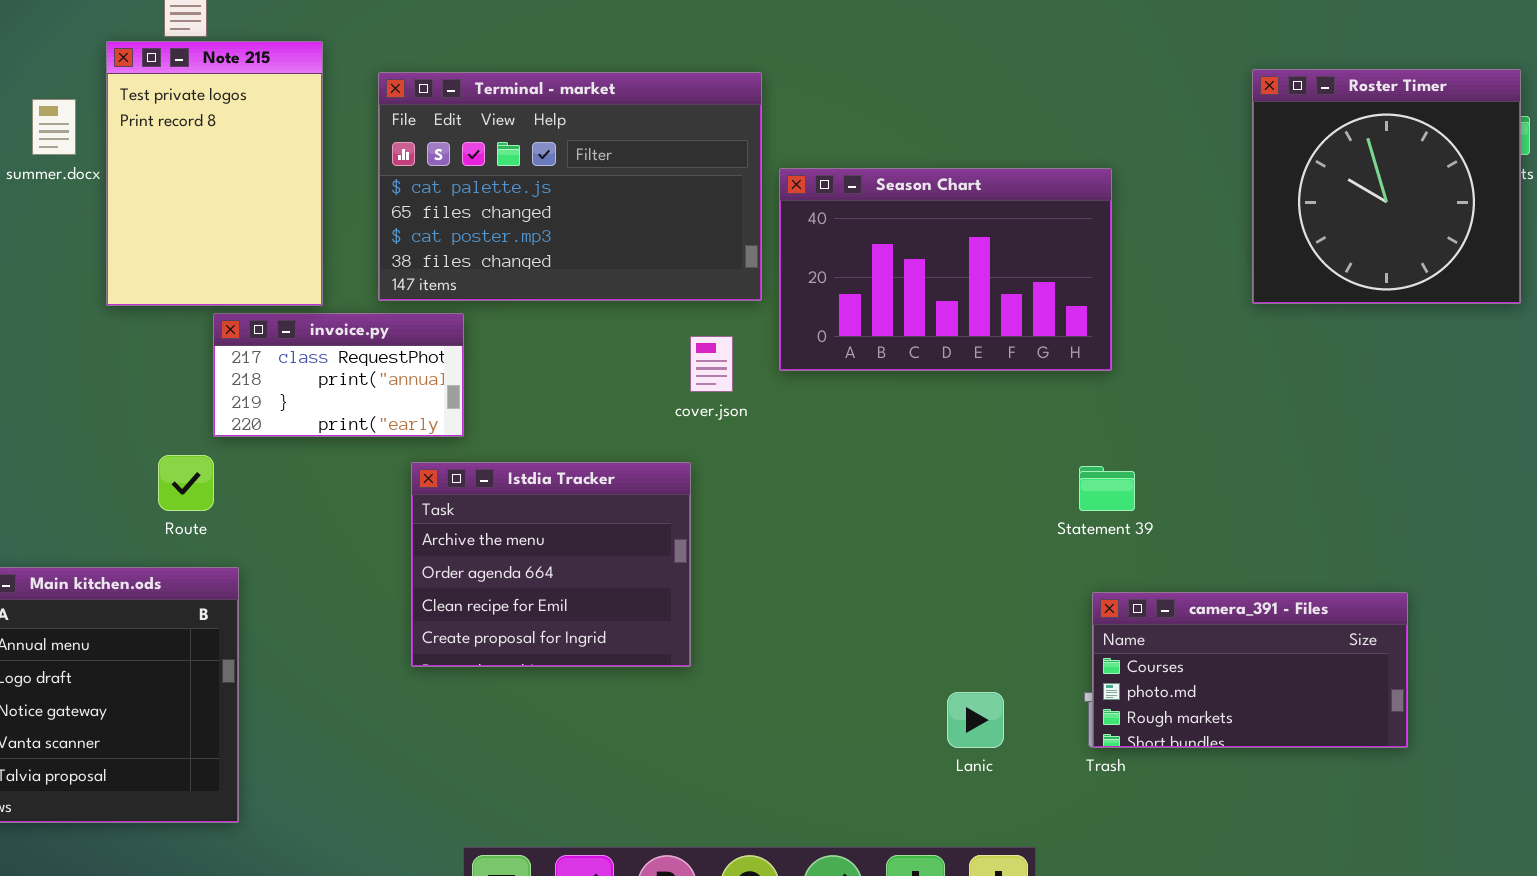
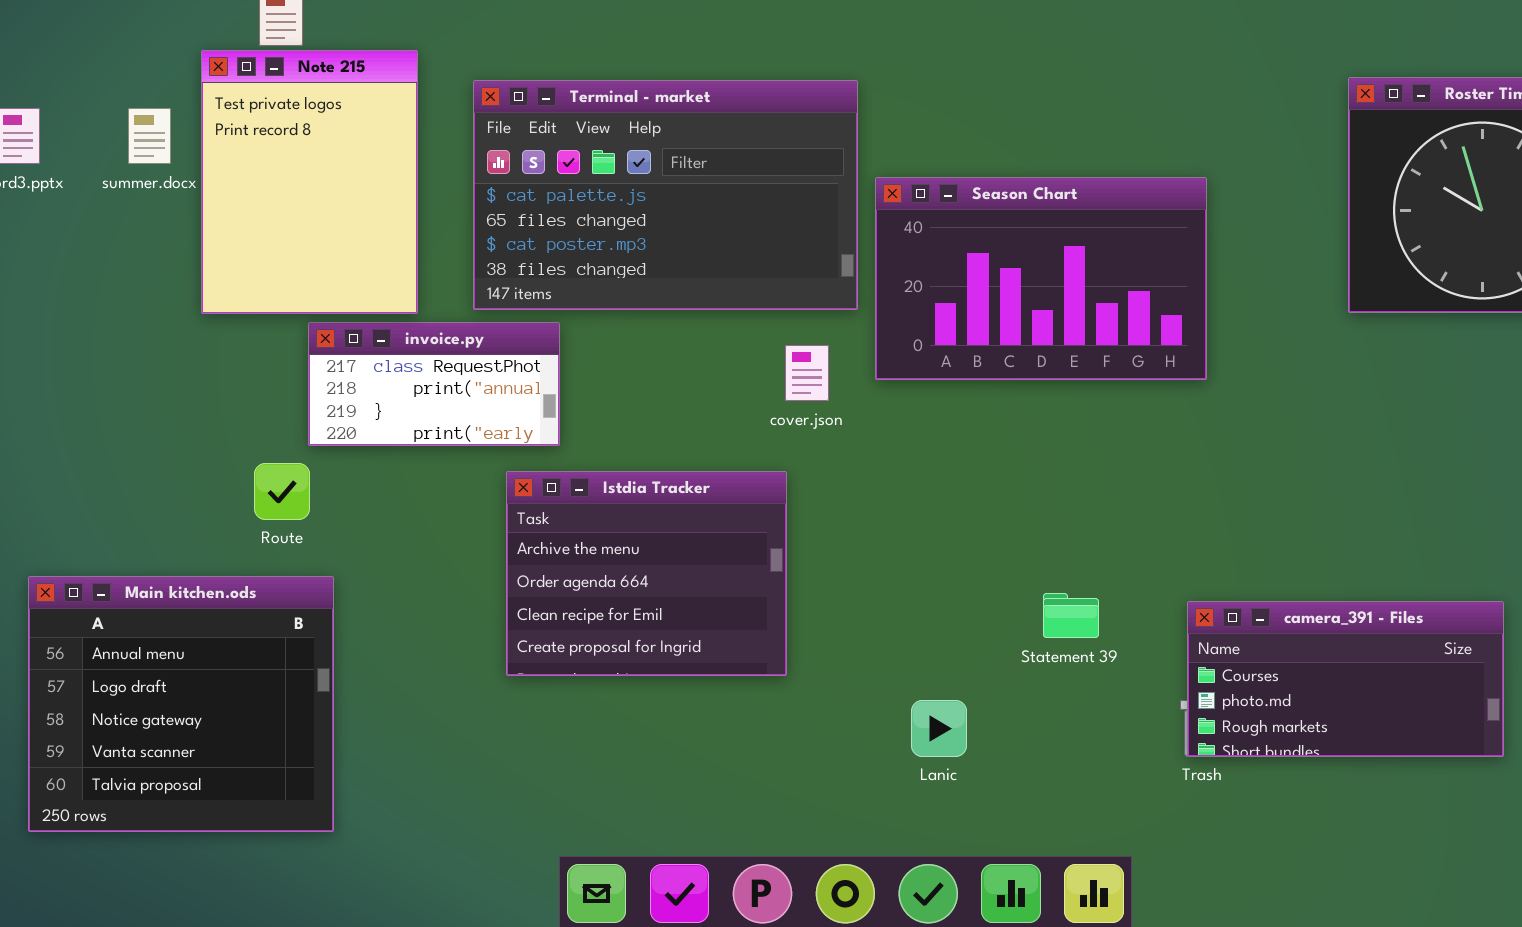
Statement 39: [1079,466,1135,511] -> [1043,593,1099,638], moved
Lanic: [947,692,1004,748] -> [911,700,967,757], moved

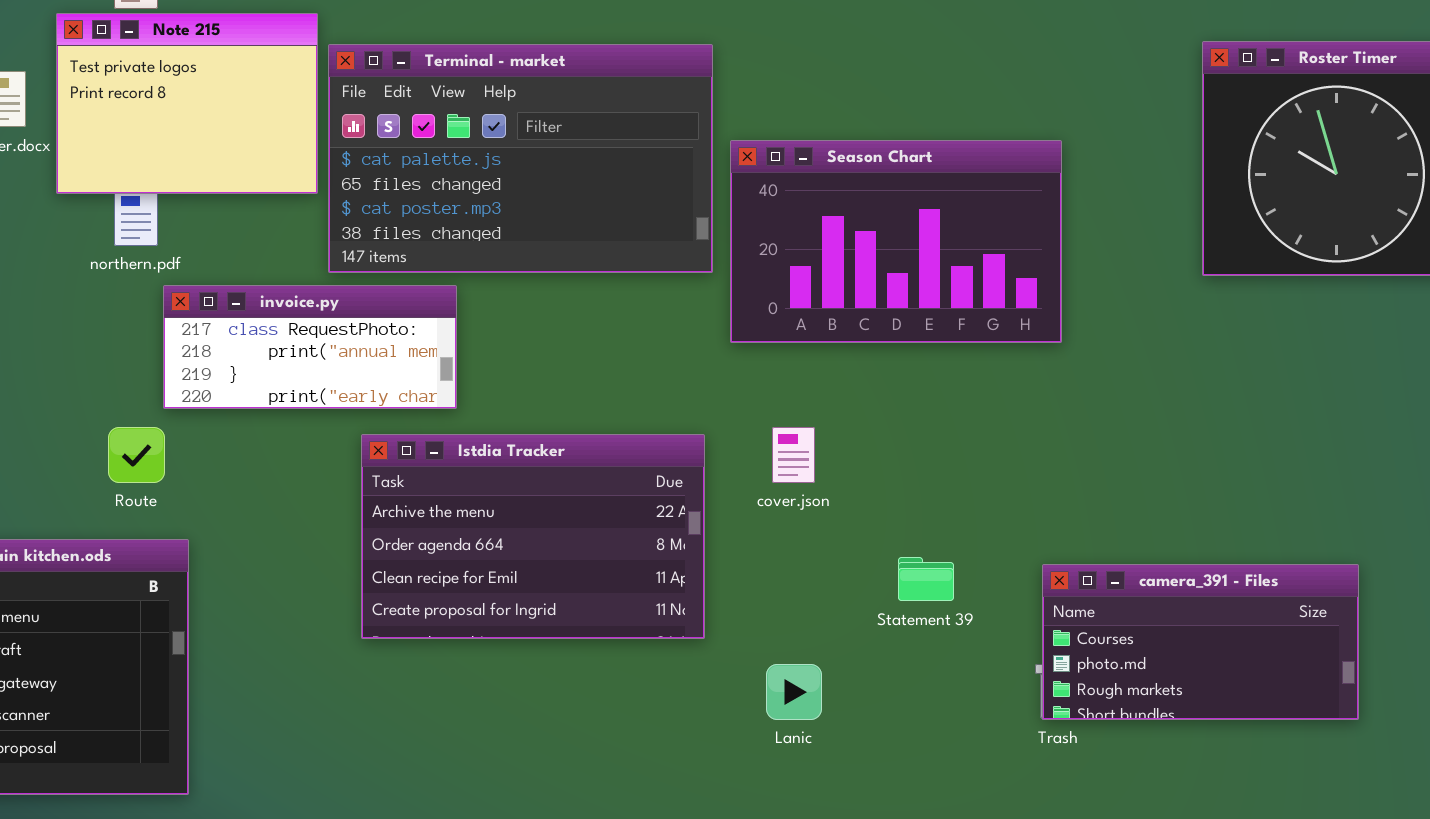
Note 215: [201,50,418,314] -> [56,13,318,194], resized
invoice.py: [308,322,560,446] -> [163,285,457,409], resized
cover.json: [785,345,829,401] -> [772,427,815,483], moved
Istdia Tracker: [506,471,787,676] -> [361,434,705,639], resized

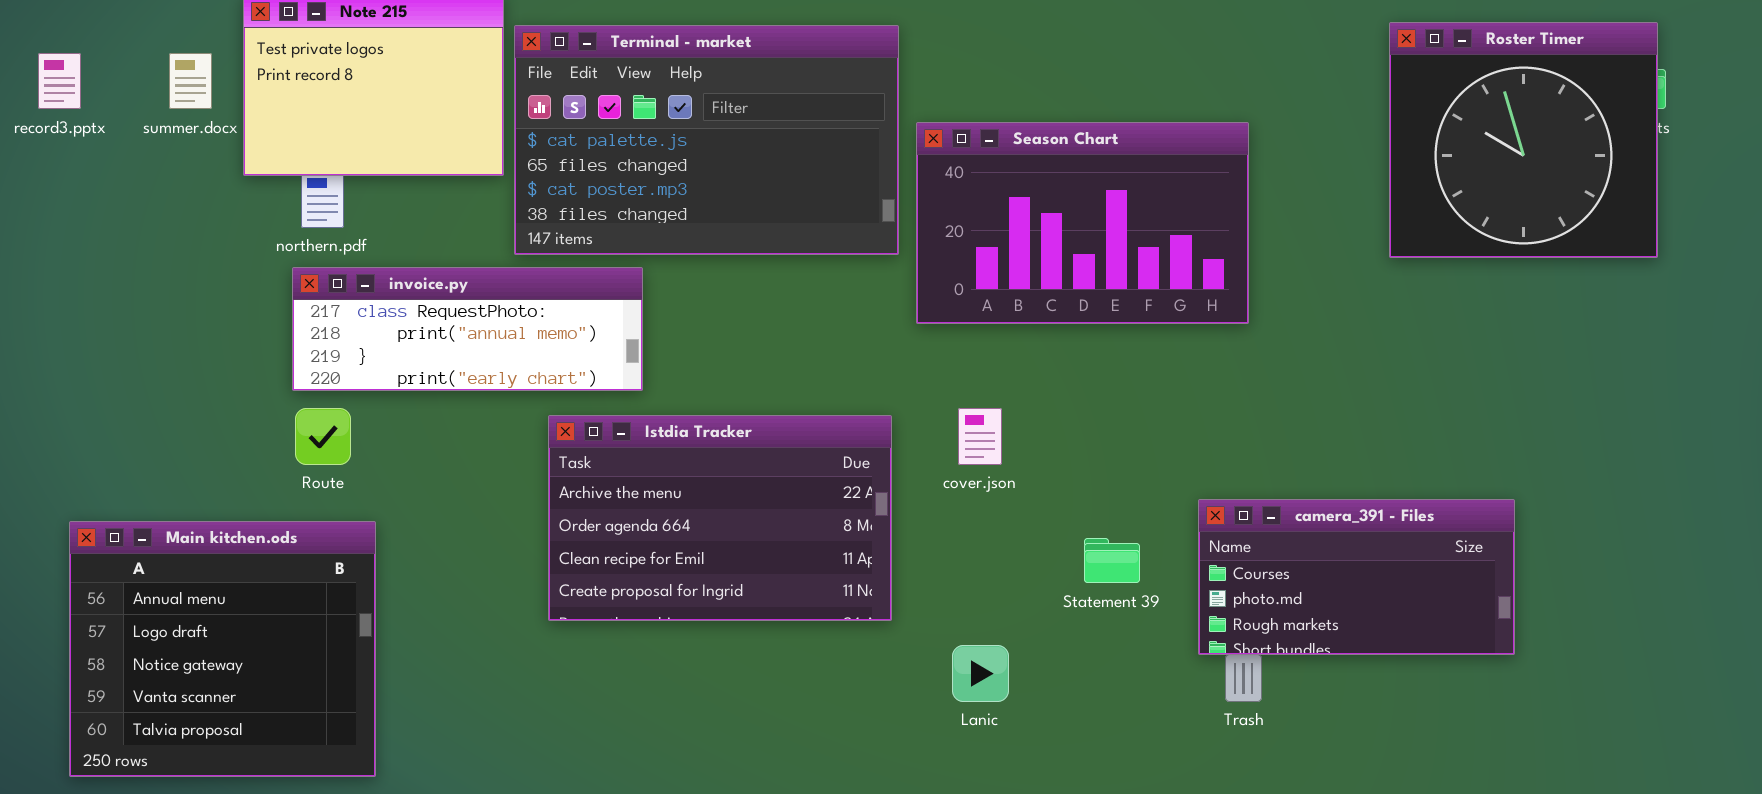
invoice.py: [163,285,457,409] -> [292,267,643,391], resized
camera_391 - Files: [1042,564,1359,720] -> [1198,499,1515,655], moved

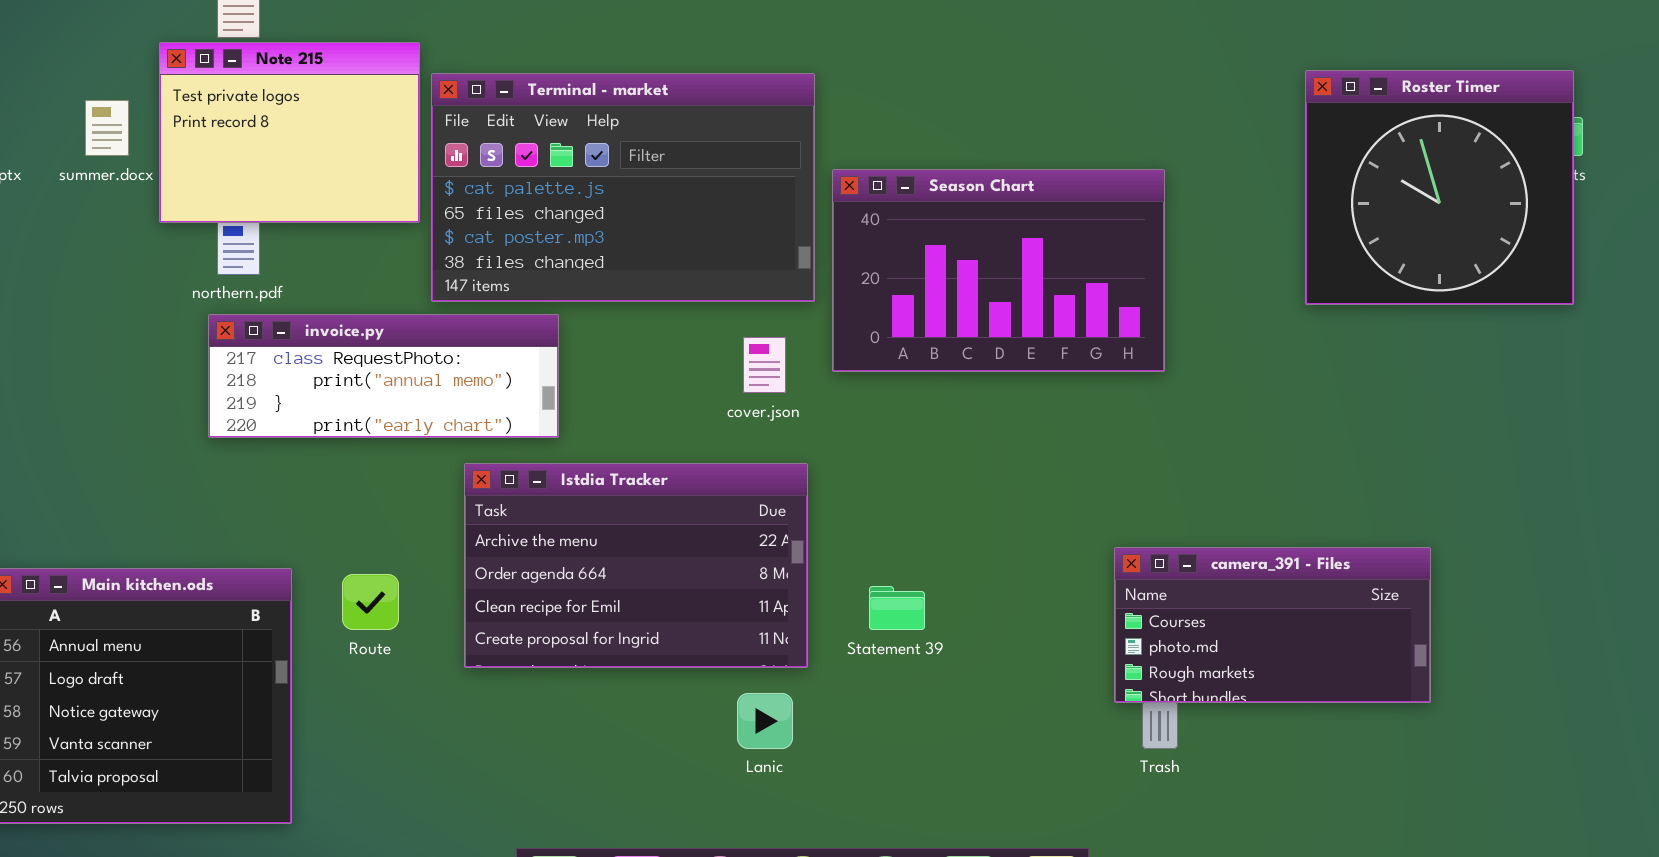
Route: [295,408,351,465] -> [342,574,399,630], moved
cover.json: [958,408,1002,465] -> [743,337,786,393], moved
Statement 39: [1084,538,1140,583] -> [869,586,925,630], moved
Lanic: [952,645,1009,702] -> [737,693,793,749], moved

